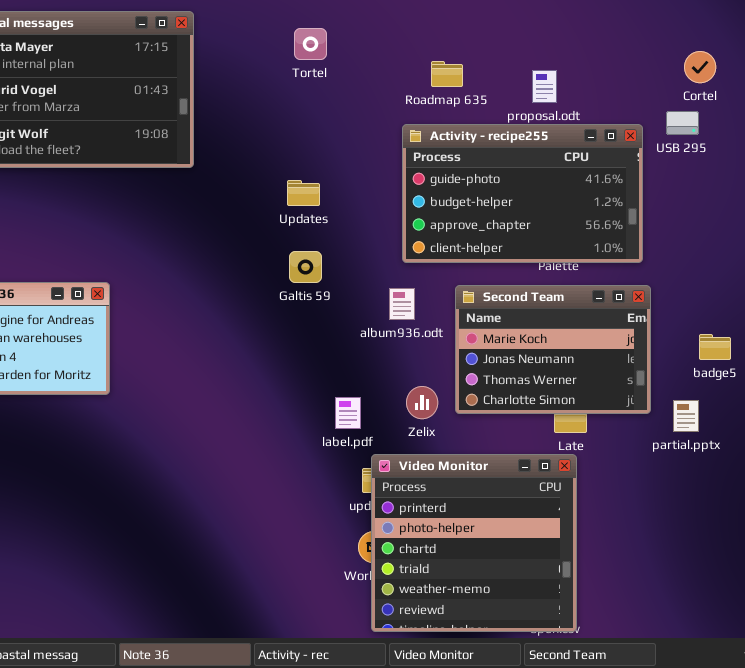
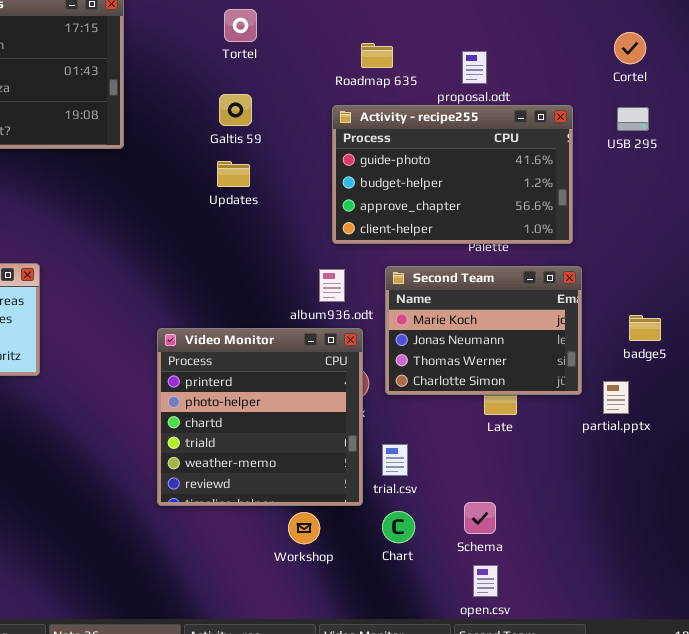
USB 295: [666,111,699,135] -> [617,107,649,131], moved
Galtis 59: [289,251,322,283] -> [219,94,252,126], moved
Video Monitor: [371,454,577,632] -> [157,328,363,506], moved

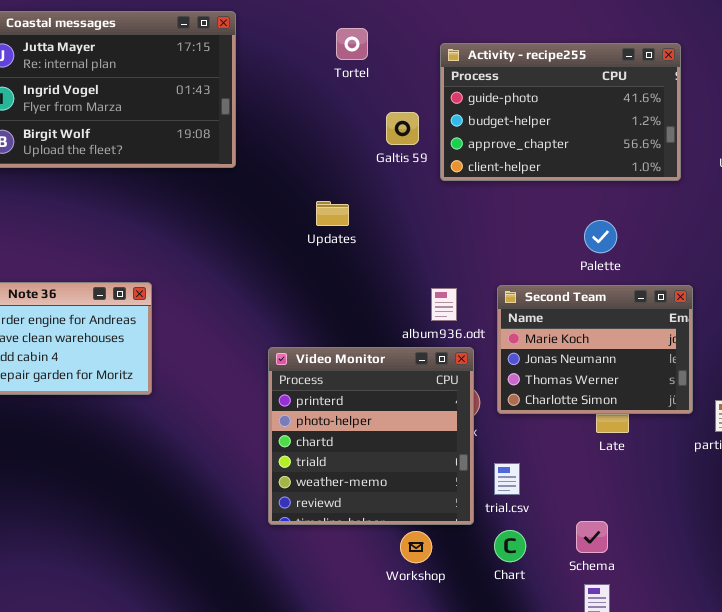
Galtis 59: [219,94,252,126] -> [386,112,419,145], moved
Activity - recipe255: [332,105,573,244] -> [440,43,681,181], moved
Updates: [217,161,250,187] -> [316,201,349,226], moved

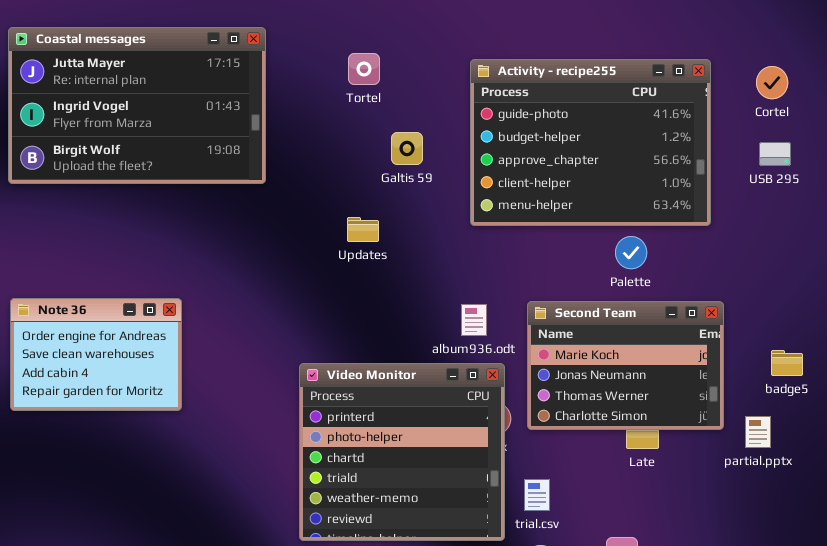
Tortel: [336,28,368,60] -> [348,53,380,85], moved
Activity - recipe255: [440,43,681,181] -> [470,59,711,226], resized
Galtis 59: [386,112,419,145] -> [391,132,423,165], moved

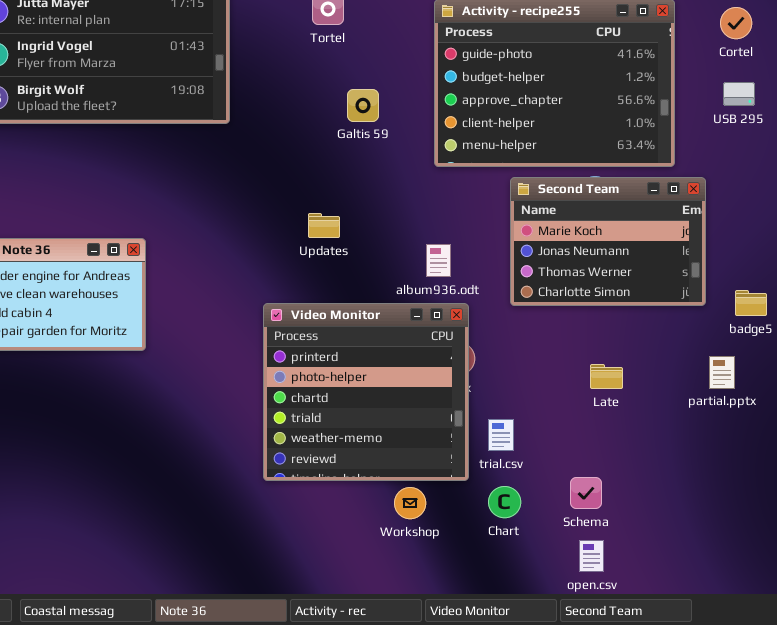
Galtis 59: [391,132,423,165] -> [347,89,379,122], moved
Updates: [347,217,379,242] -> [308,213,340,238], moved
Second Team: [527,301,724,430] -> [510,177,706,306], moved

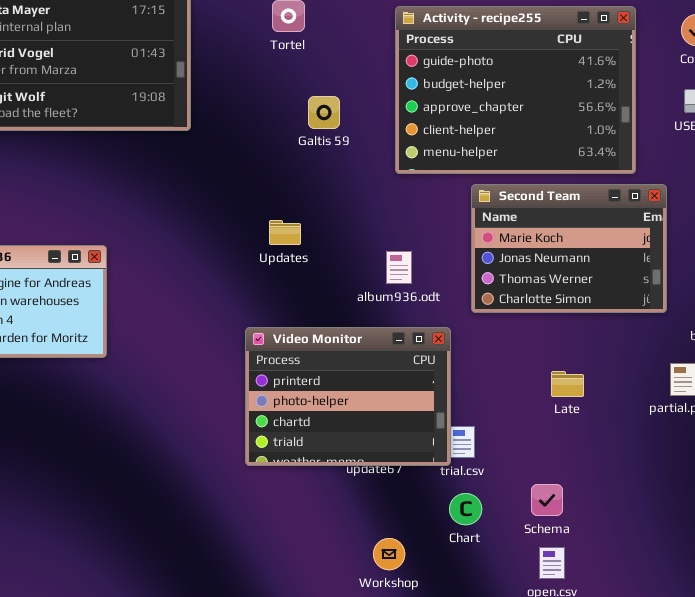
Video Monitor: [263,303,469,481] -> [245,327,451,466], moved, resized
Workshop: [394,487,426,519] -> [373,538,405,570], moved

